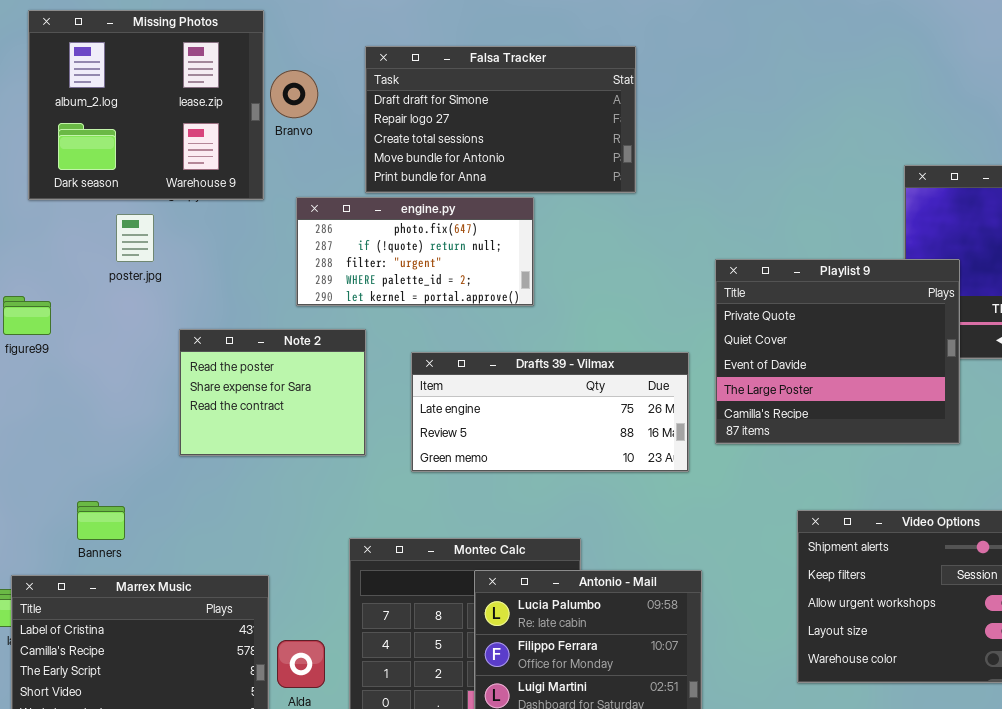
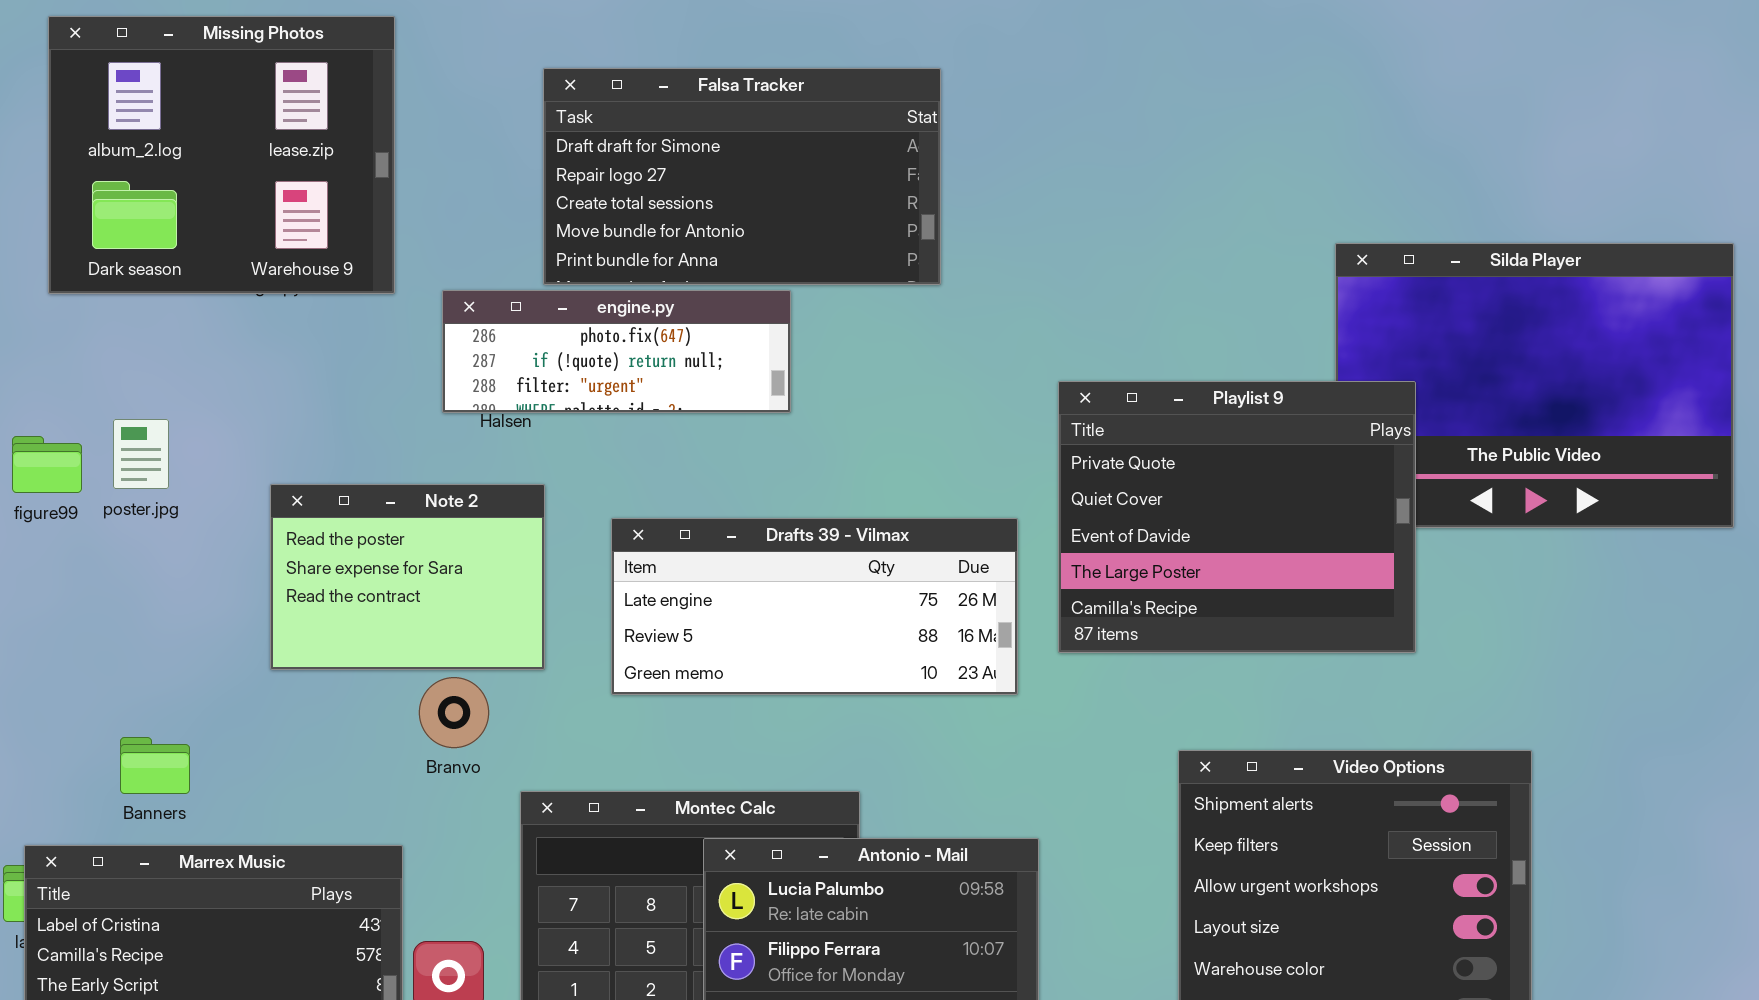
Branvo: [270,70,318,118] -> [419,677,489,748], moved
engine.py: [296,197,534,306] -> [442,290,791,413], resized
poster.jpg: [116,214,154,262] -> [113,419,169,489], moved

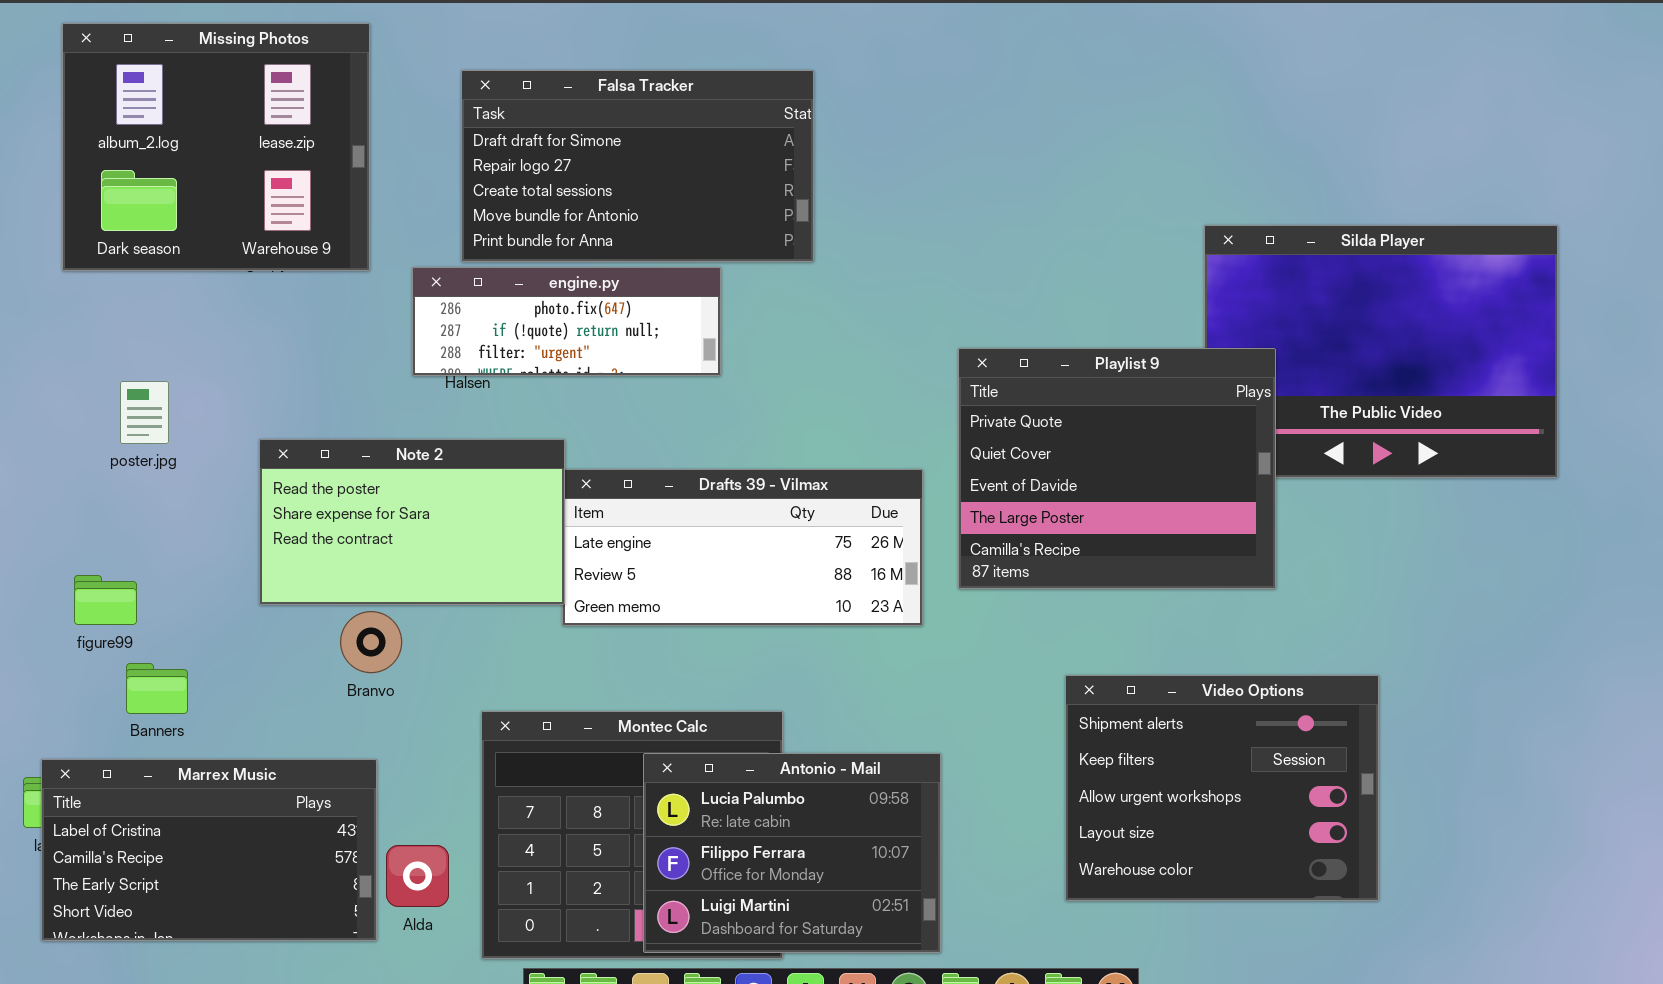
Falsa Tracker: [543,68,941,285] -> [461,70,814,262], moved
figure99: [12,436,82,493] -> [74,575,137,625], moved
Note 2: [270,484,545,670] -> [259,439,565,605], resized
Branvo: [419,677,489,748] -> [340,611,402,673], moved

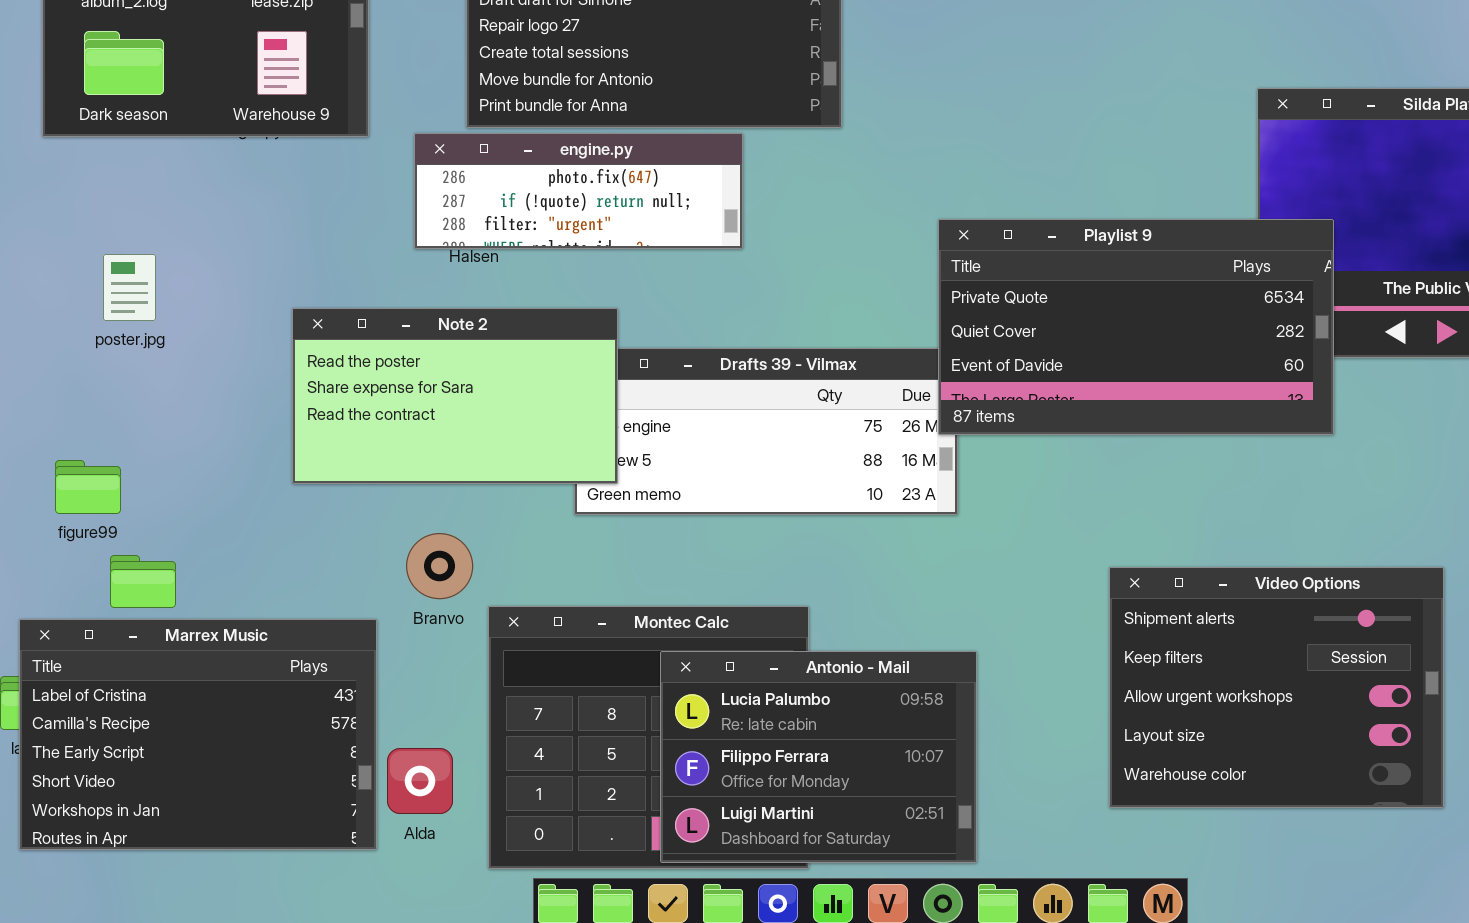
Playlist 9: [958,348,1276,589] -> [938,219,1334,435], resized
Note 2: [259,439,565,605] -> [292,308,618,484], moved
Branvo: [340,611,402,673] -> [406,533,473,599], moved
Marrex Music: [41,759,377,941] -> [19,619,377,850], resized

